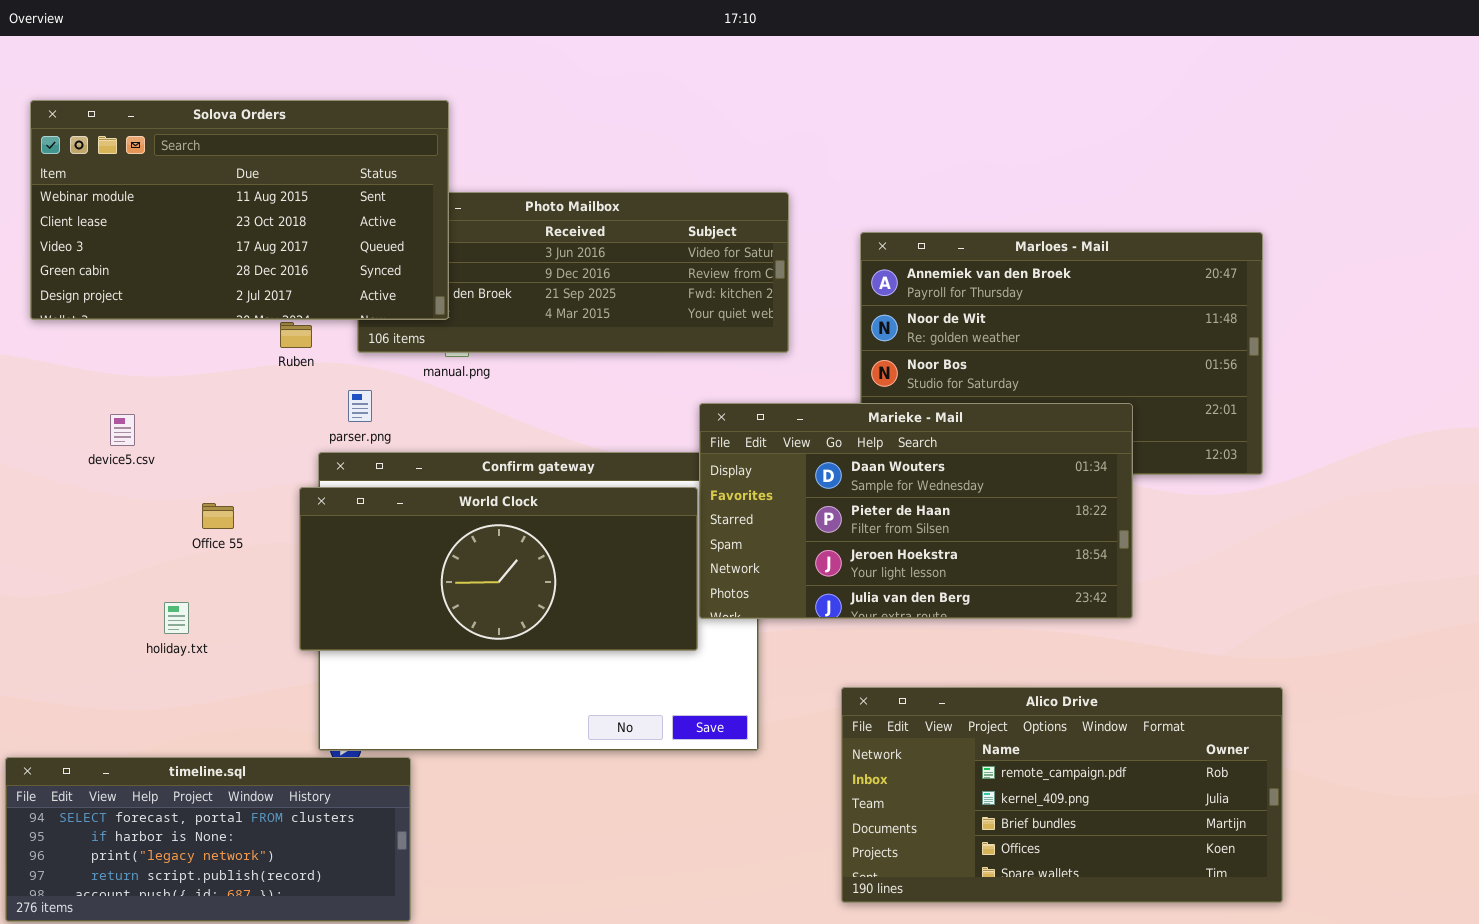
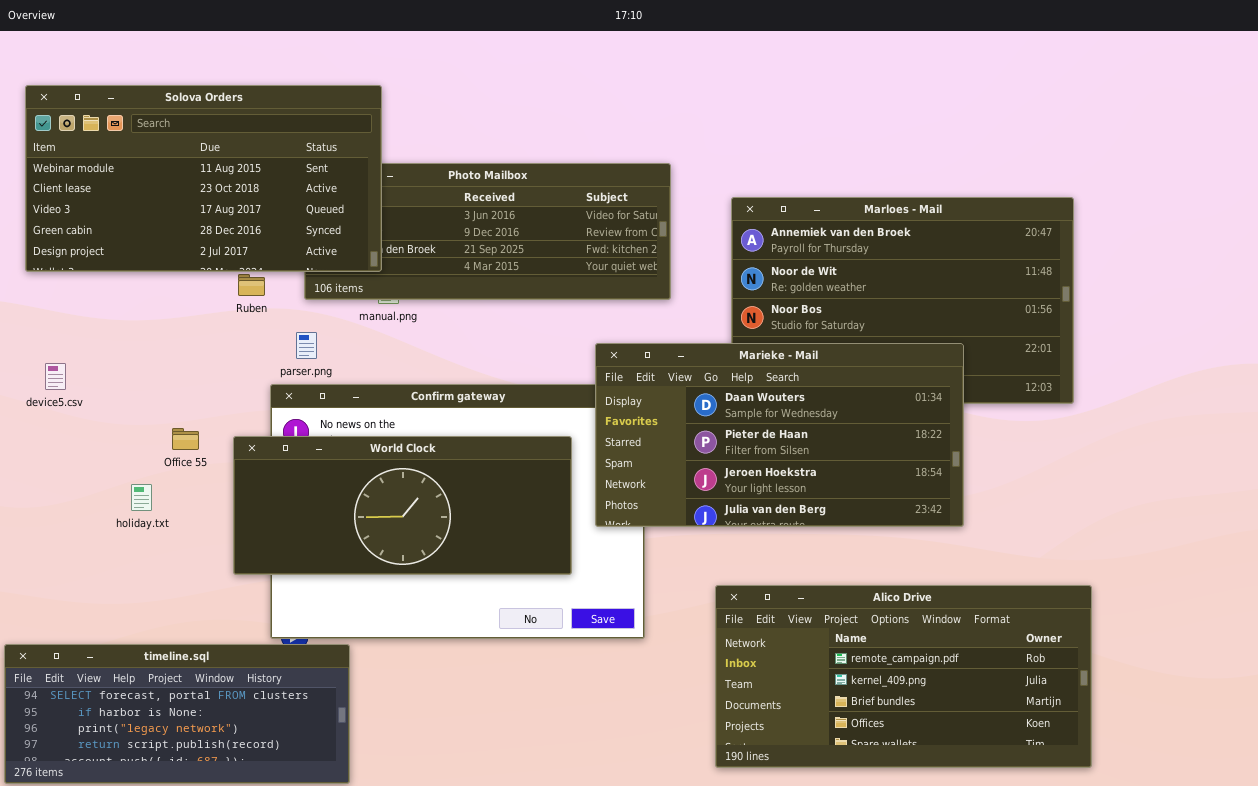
device5.csv: [110,414,135,446] -> [45,363,66,390], moved
World Clock: [299,487,698,651] -> [233,436,572,575], moved
holiday.txt: [164,602,189,634] -> [131,484,152,511], moved

